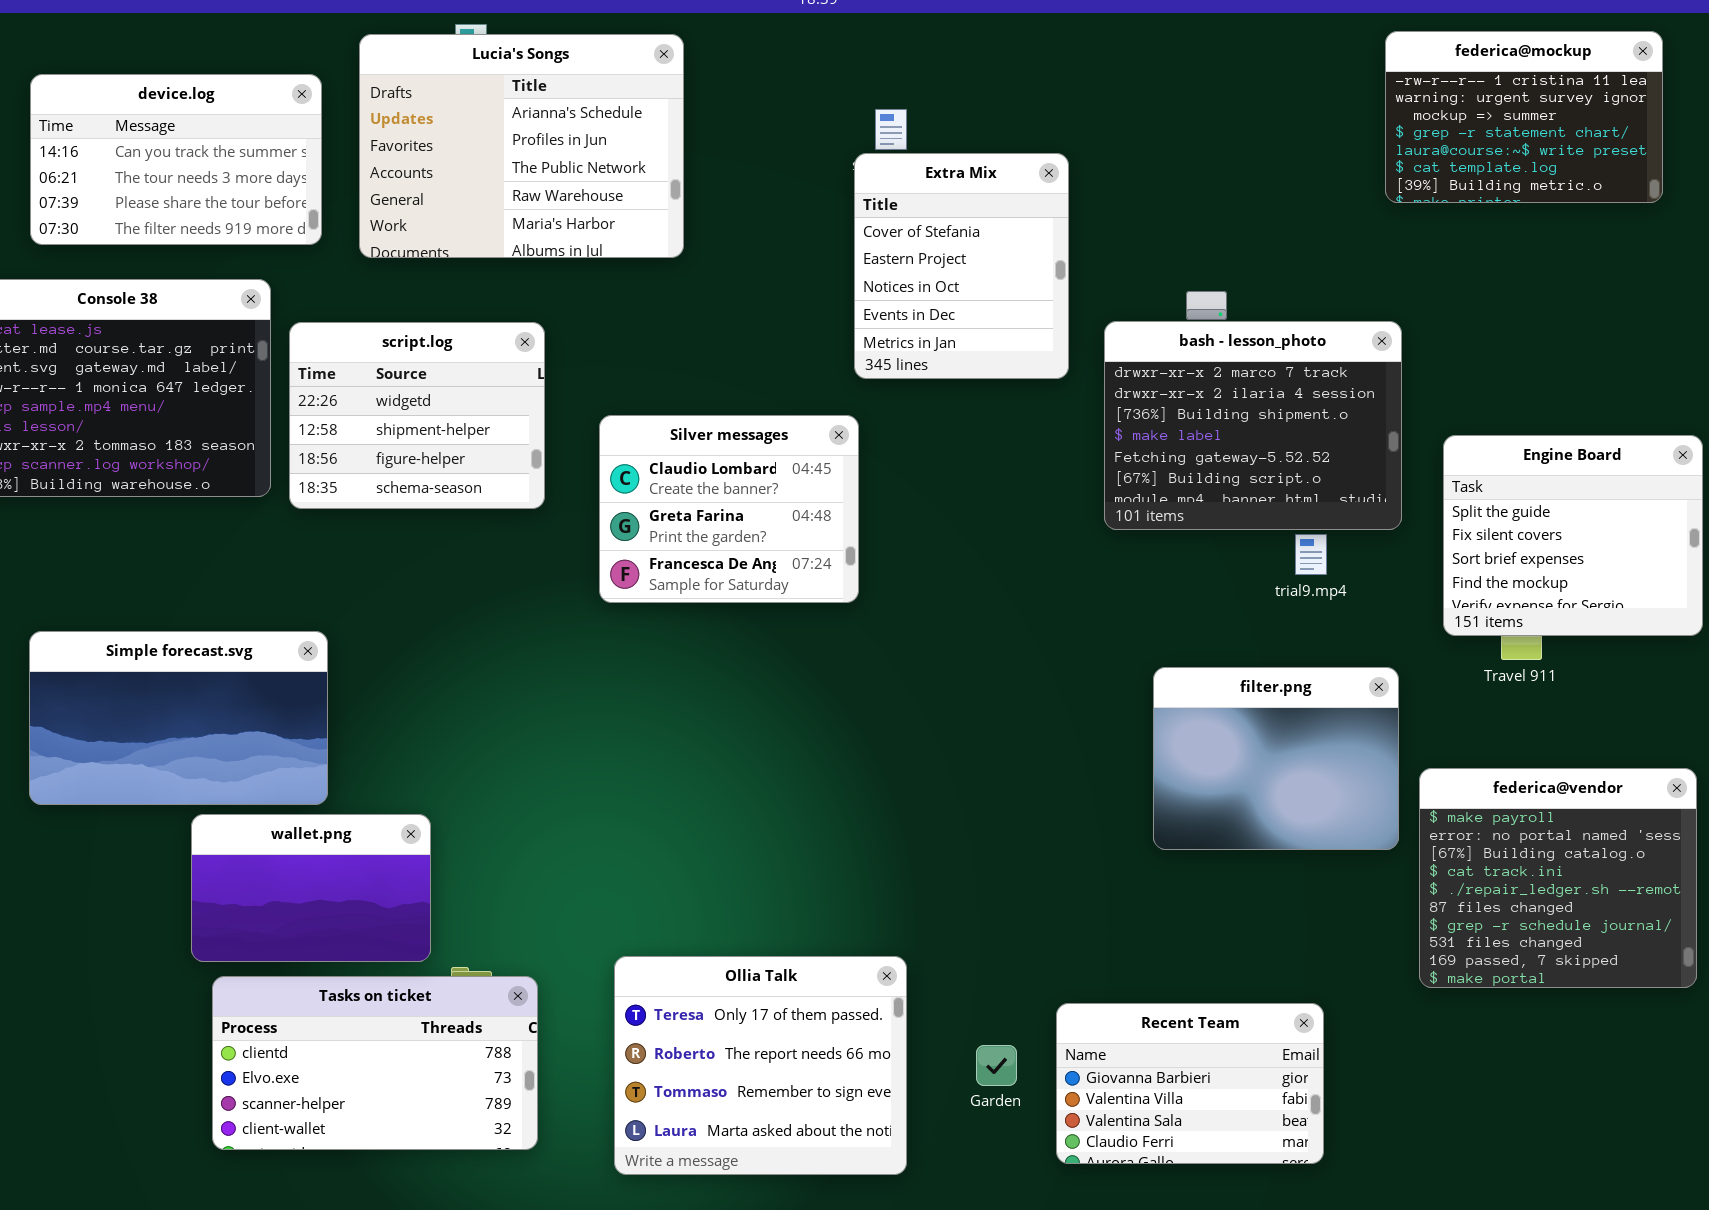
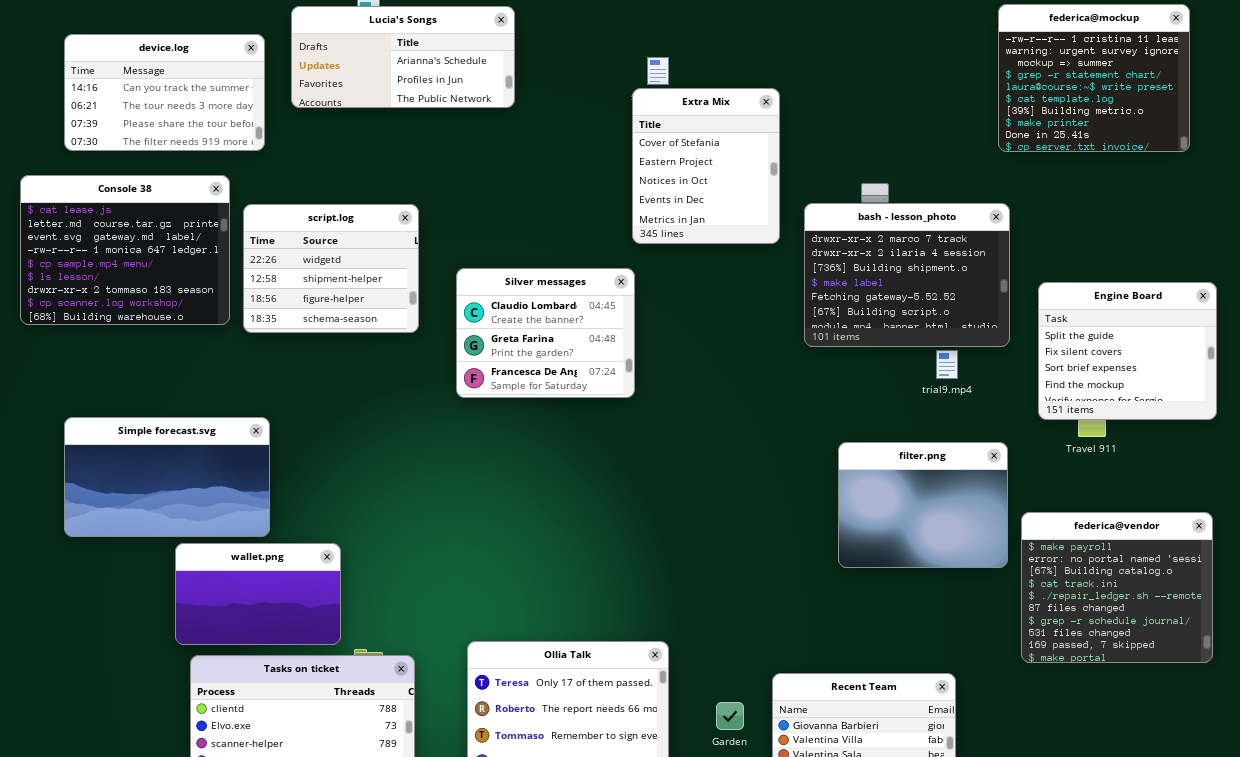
federica@mockup: [1385,31,1663,203] -> [998,4,1190,152], resized
Lucia's Songs: [359,34,684,258] -> [291,6,515,108], resized

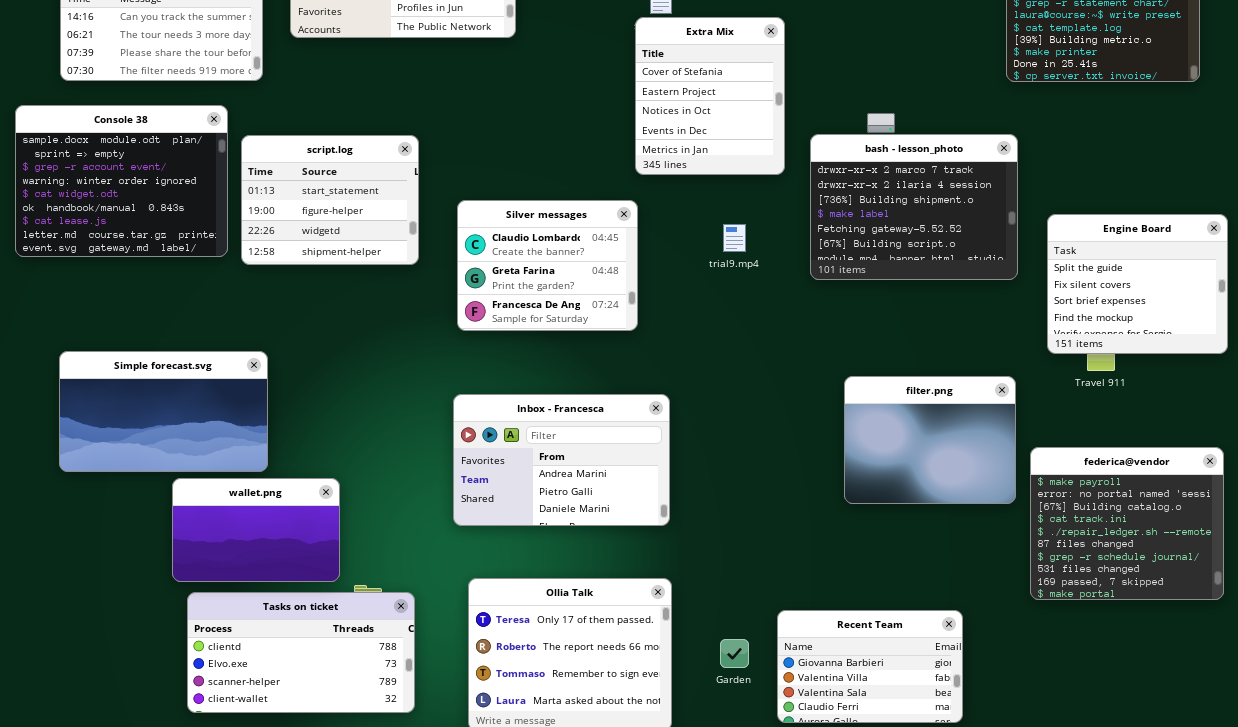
Console 38: [20,175,230,325] -> [15,105,228,257], scrolled up 6 rows
script.log: [243,204,419,333] -> [241,135,419,265], scrolled up 2 rows
trial9.mp4: [936,350,958,379] -> [723,224,746,252], moved
Inbox - Francesca: none -> [453,394,670,526], opened

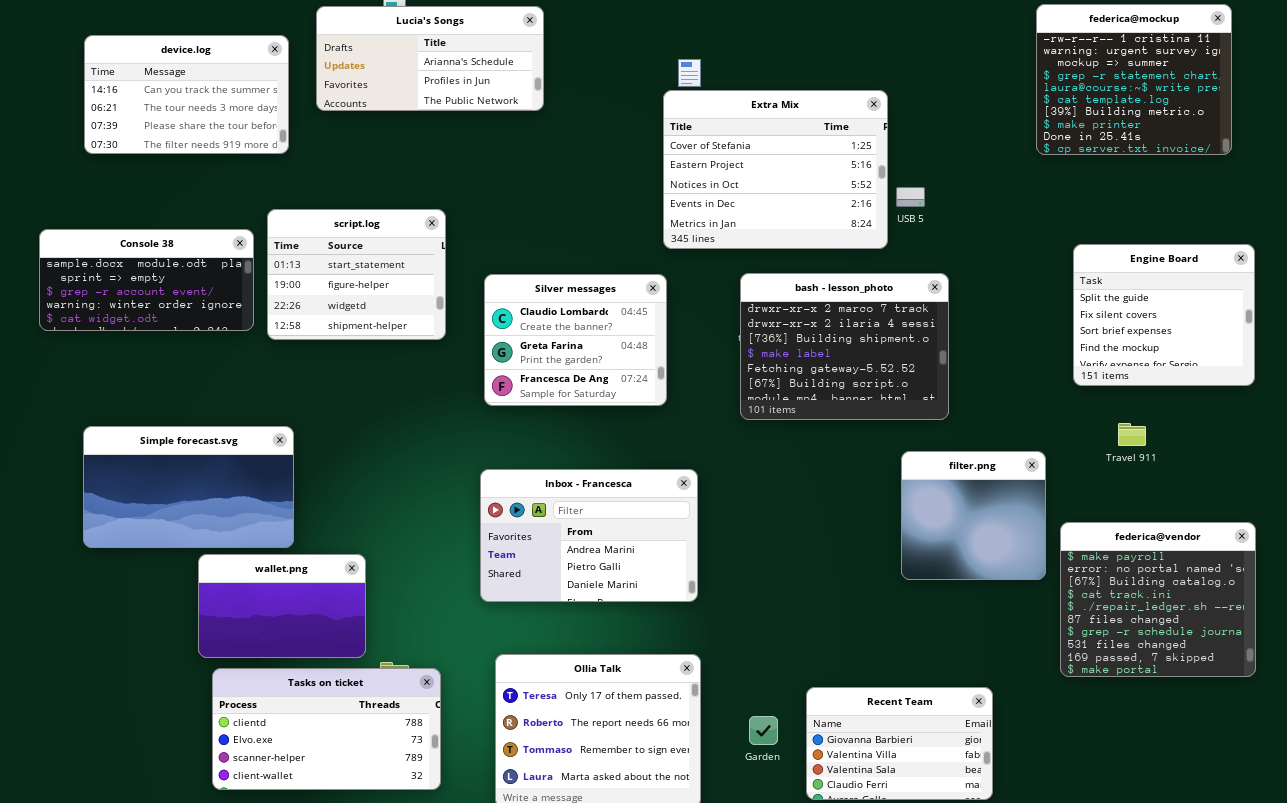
Extra Mix: [635,17,785,175] -> [663,90,888,249], resized
Console 38: [15,105,228,257] -> [39,229,254,331], resized
bash - lesson_photo: [810,134,1018,280] -> [740,273,949,420], moved
Engine Board: [1047,214,1228,354] -> [1073,244,1255,386], moved
filter.png: [844,376,1016,504] -> [901,451,1046,580], resized

